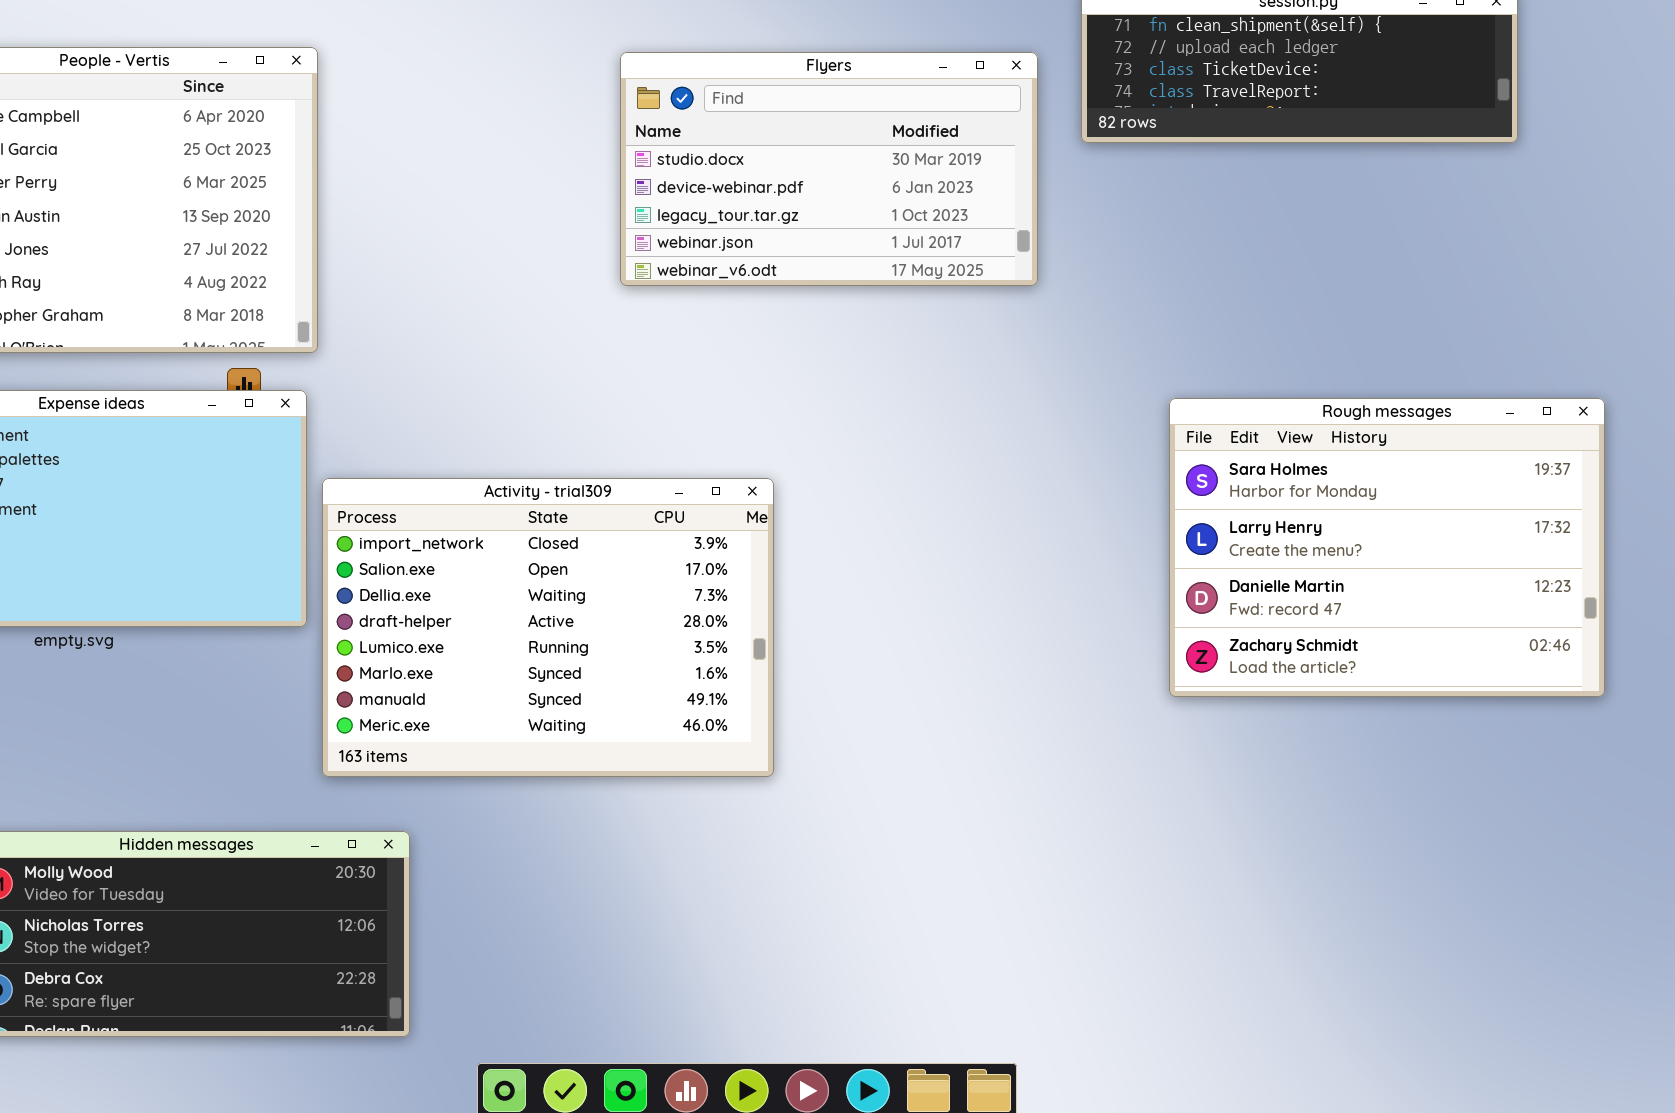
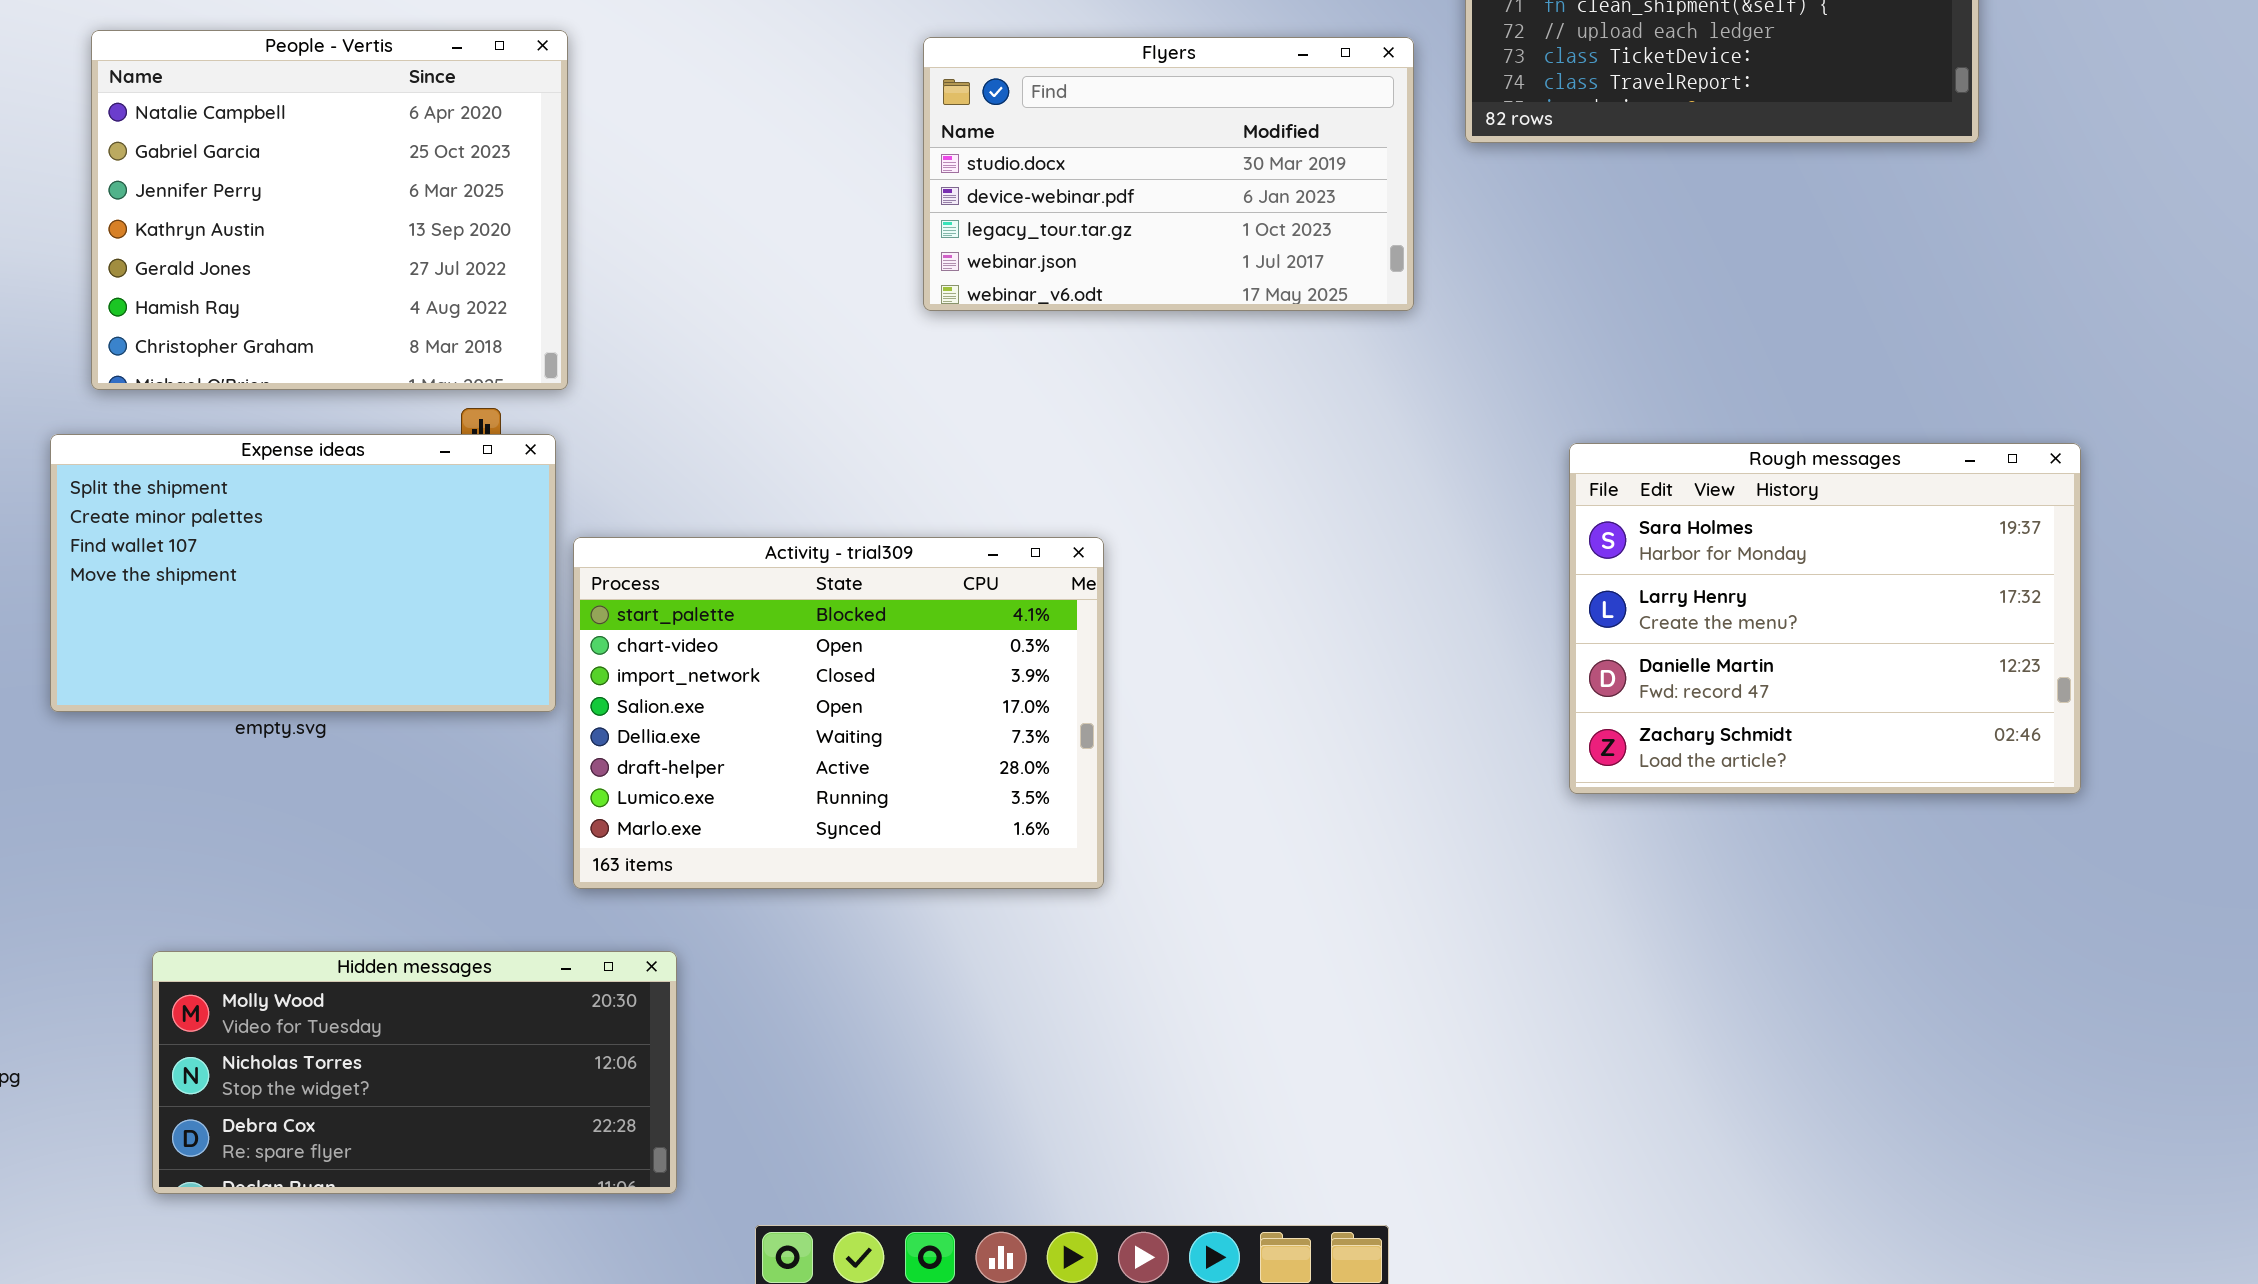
Activity - trial309: [322,478,774,777] -> [573,537,1104,889], scrolled up 2 rows

